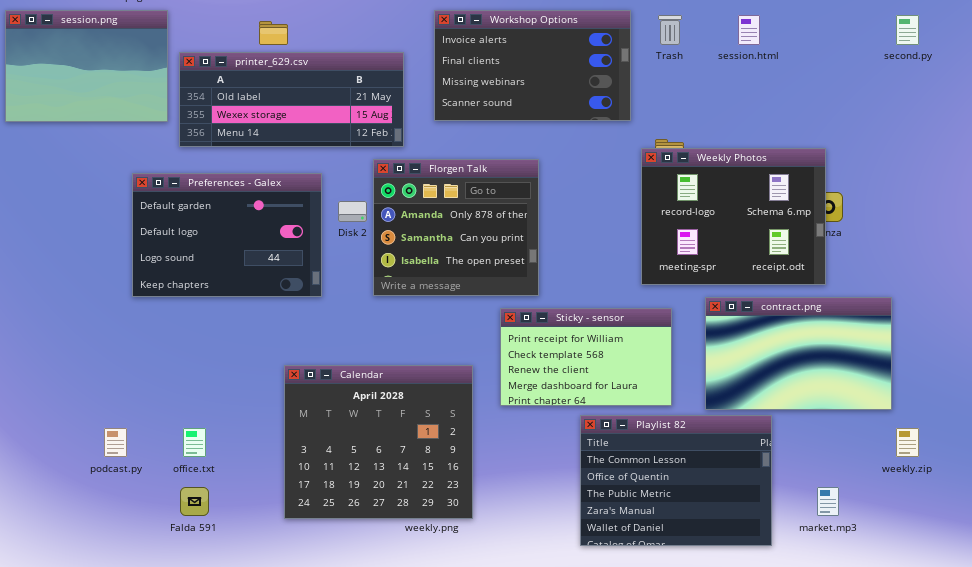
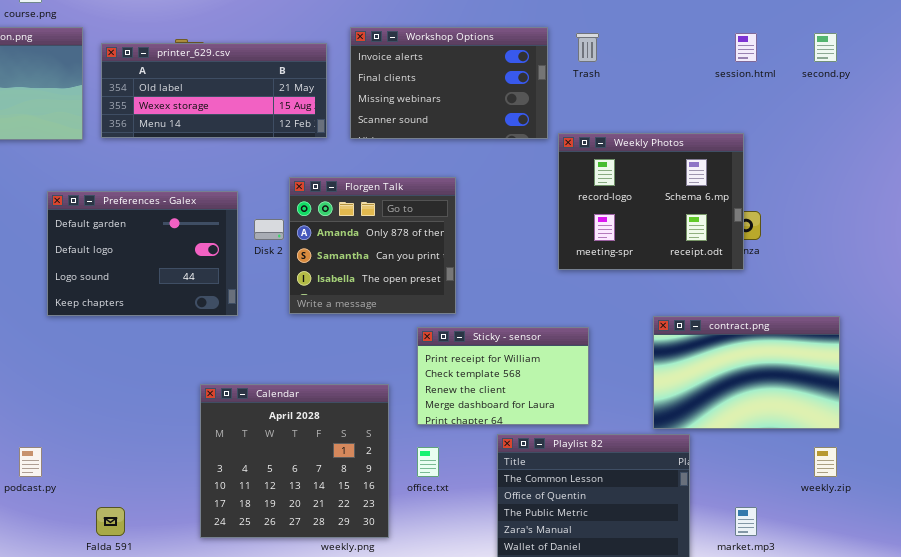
session.html: [738,15,760,45] -> [735,33,757,62], moved
printer_629.csv: [179,52,404,147] -> [101,43,327,138], moved
Weekly Photos: [641,148,826,285] -> [558,133,744,270], moved
contract.png: [705,297,892,410] -> [653,316,840,429], moved
office.txt: [183,428,206,457] -> [417,447,439,477], moved

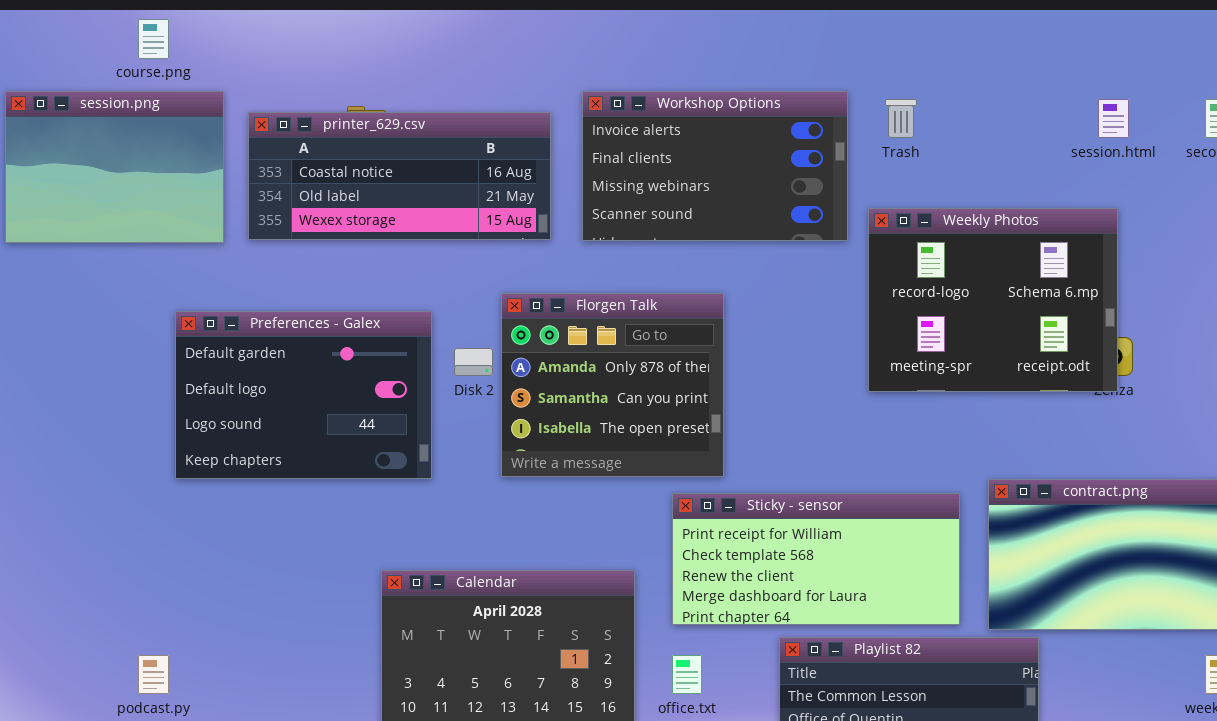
printer_629.csv: [101,43,327,138] -> [248,112,551,240], scrolled up 1 row
Weekly Photos: [558,133,744,270] -> [868,208,1118,392], moved
Sticky - sensor: [417,327,589,425] -> [672,493,960,625], resized

